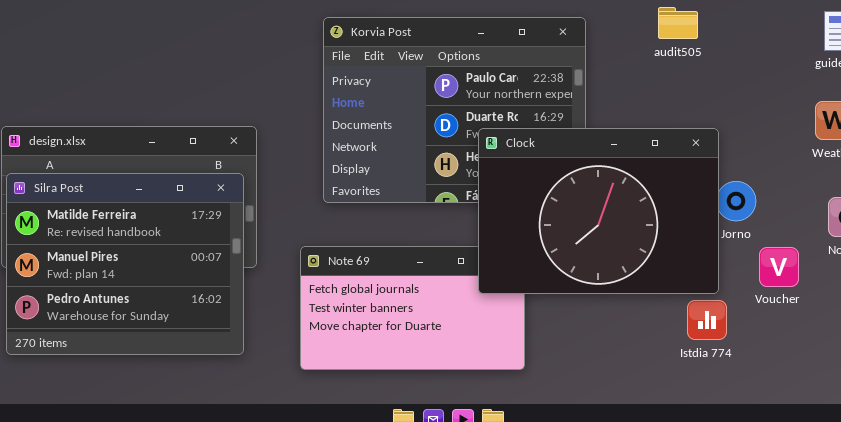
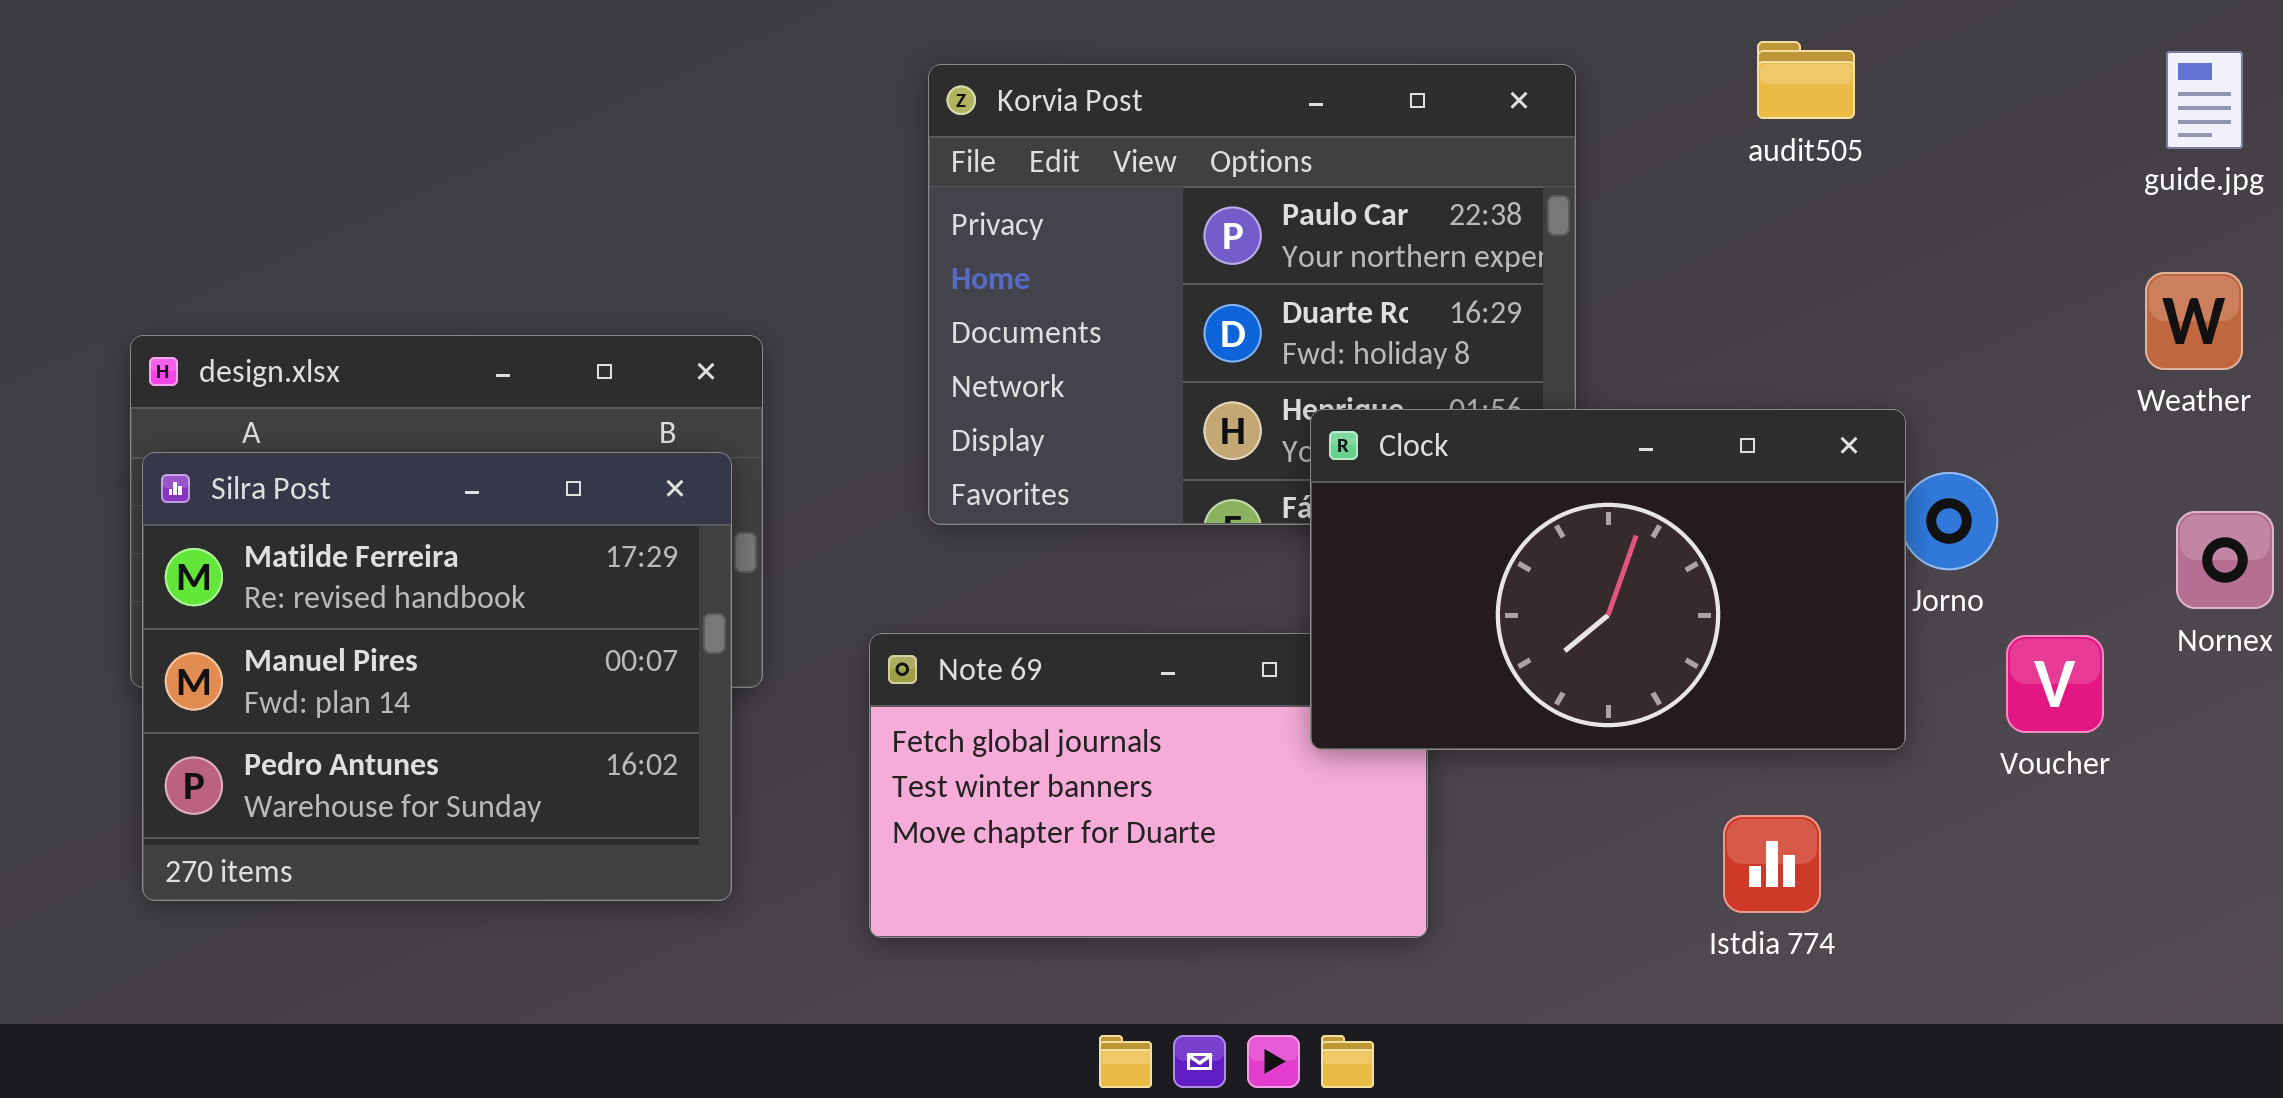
Clock: [478,128,719,294] -> [1310,409,1906,750], resized
Istdia 774: [687,300,727,340] -> [1723,815,1821,913], moved

